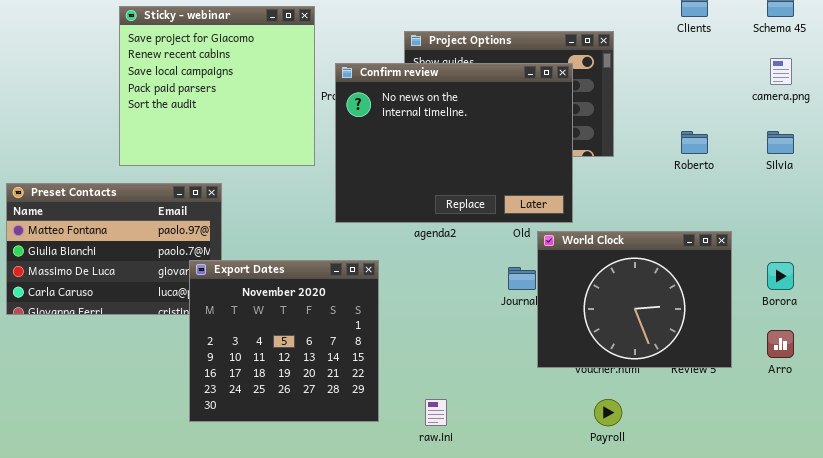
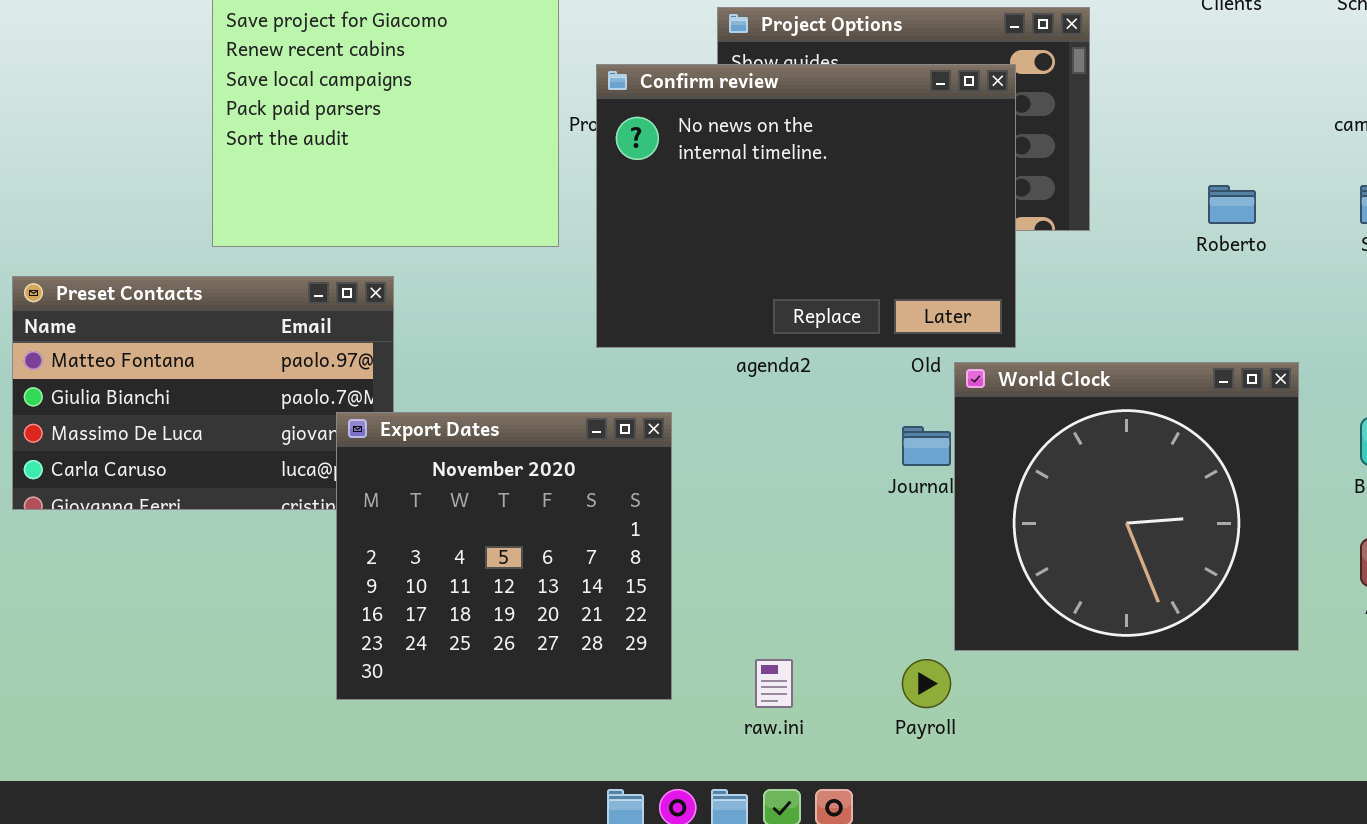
World Clock: [537,231,732,368] -> [954,362,1299,651], resized
Payroll: [594,399,622,426] -> [902,659,951,708], moved

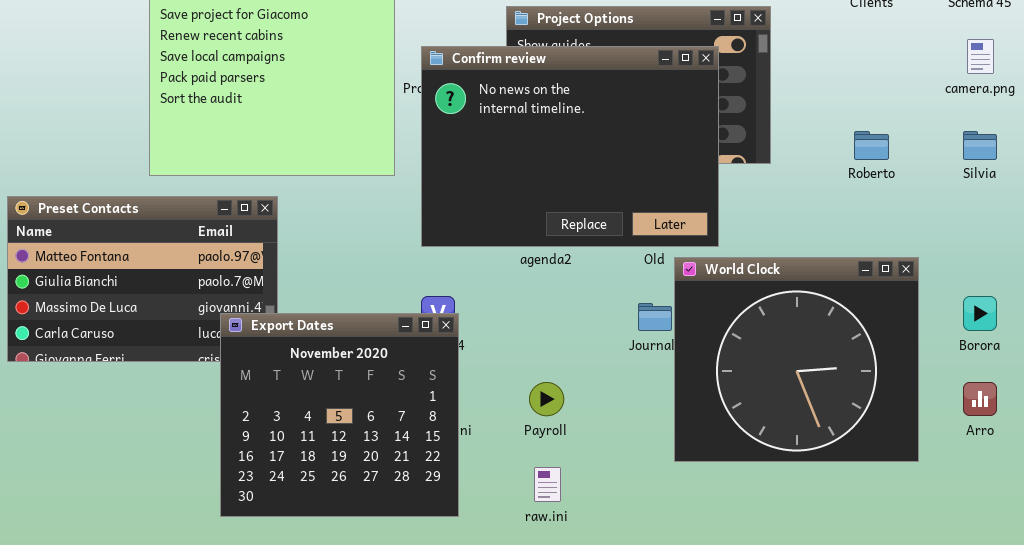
Export Dates: [336,412,672,700] -> [220,313,459,517], moved
Payroll: [902,659,951,708] -> [529,382,564,416], moved

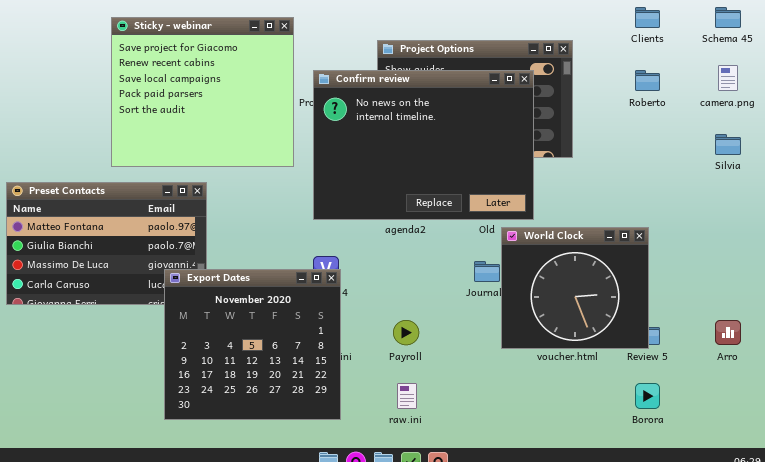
Roberto: [854,131,889,160] -> [635,70,660,91], moved
World Clock: [674,257,919,462] -> [501,227,649,349], resized
Borora: [963,296,997,331] -> [635,383,660,409], moved

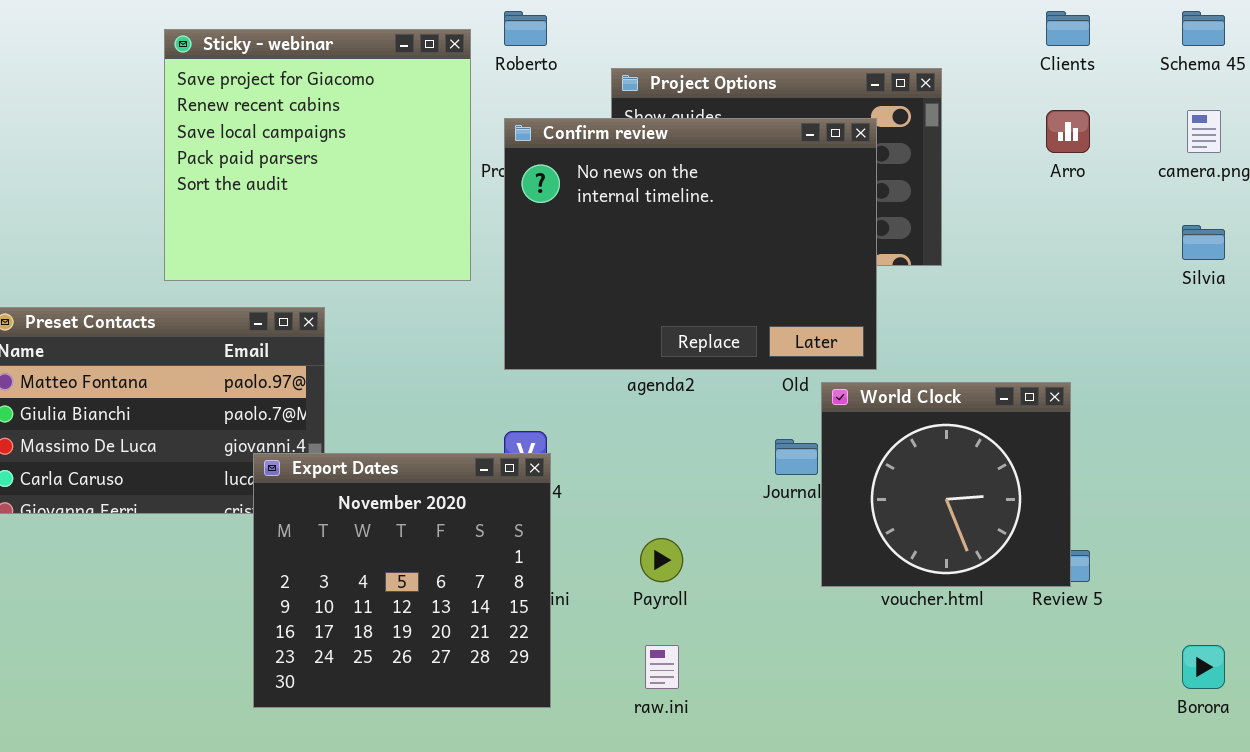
Roberto: [635,70,660,91] -> [504,11,547,46], moved
Arro: [715,320,741,345] -> [1046,110,1090,153], moved
Borora: [635,383,660,409] -> [1182,645,1225,689], moved

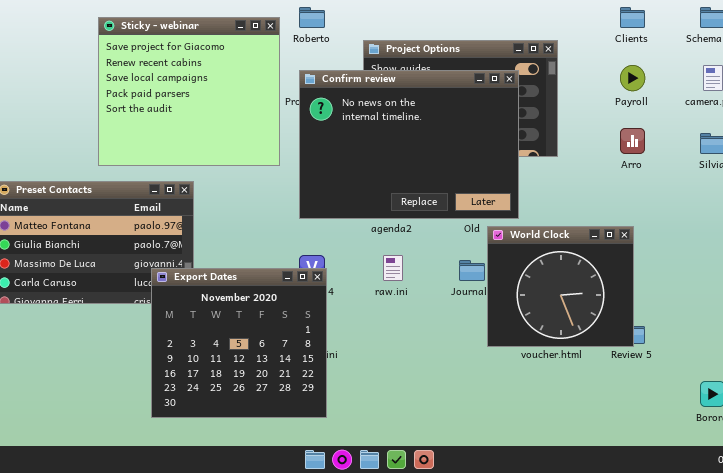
Arro: [1046,110,1090,153] -> [620,128,645,154], moved
Payroll: [640,538,683,582] -> [620,65,645,91], moved
raw.ini: [645,645,679,689] -> [383,255,403,281], moved

